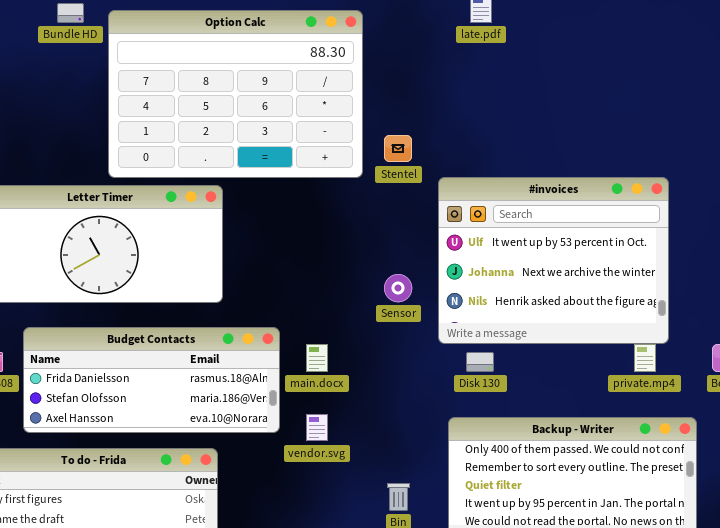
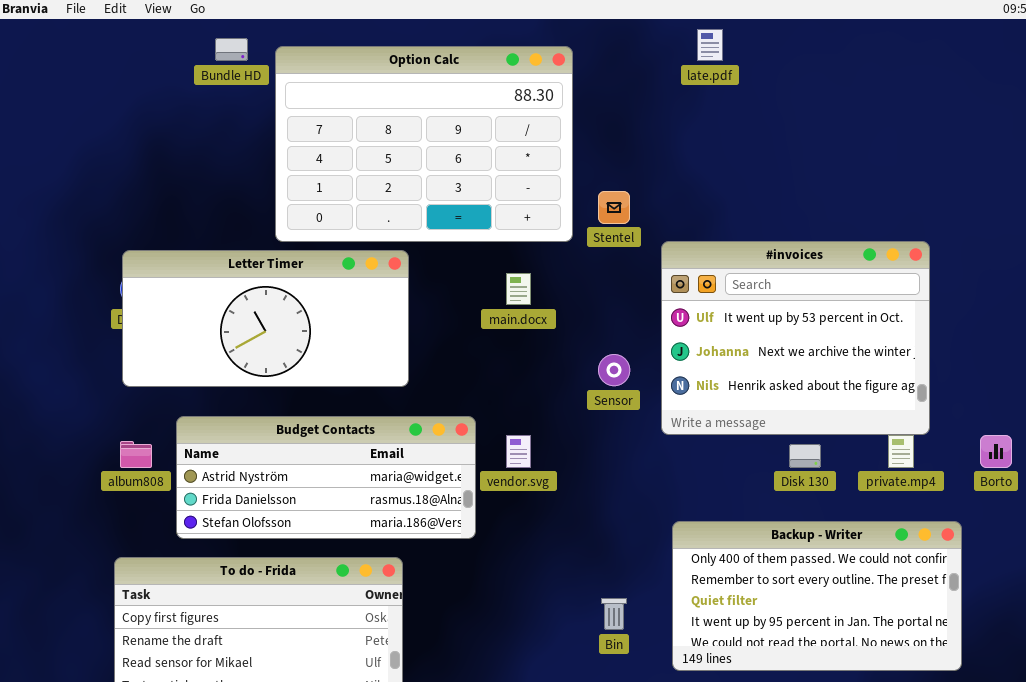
Budget Contacts: [23,327,280,433] -> [176,416,476,539], scrolled up 1 row
main.docx: [306,344,328,372] -> [506,273,531,305], moved
Disk 130: [466,352,494,372] -> [789,444,821,468], moved
vendor.svg: [306,414,328,441] -> [506,435,531,468], moved

